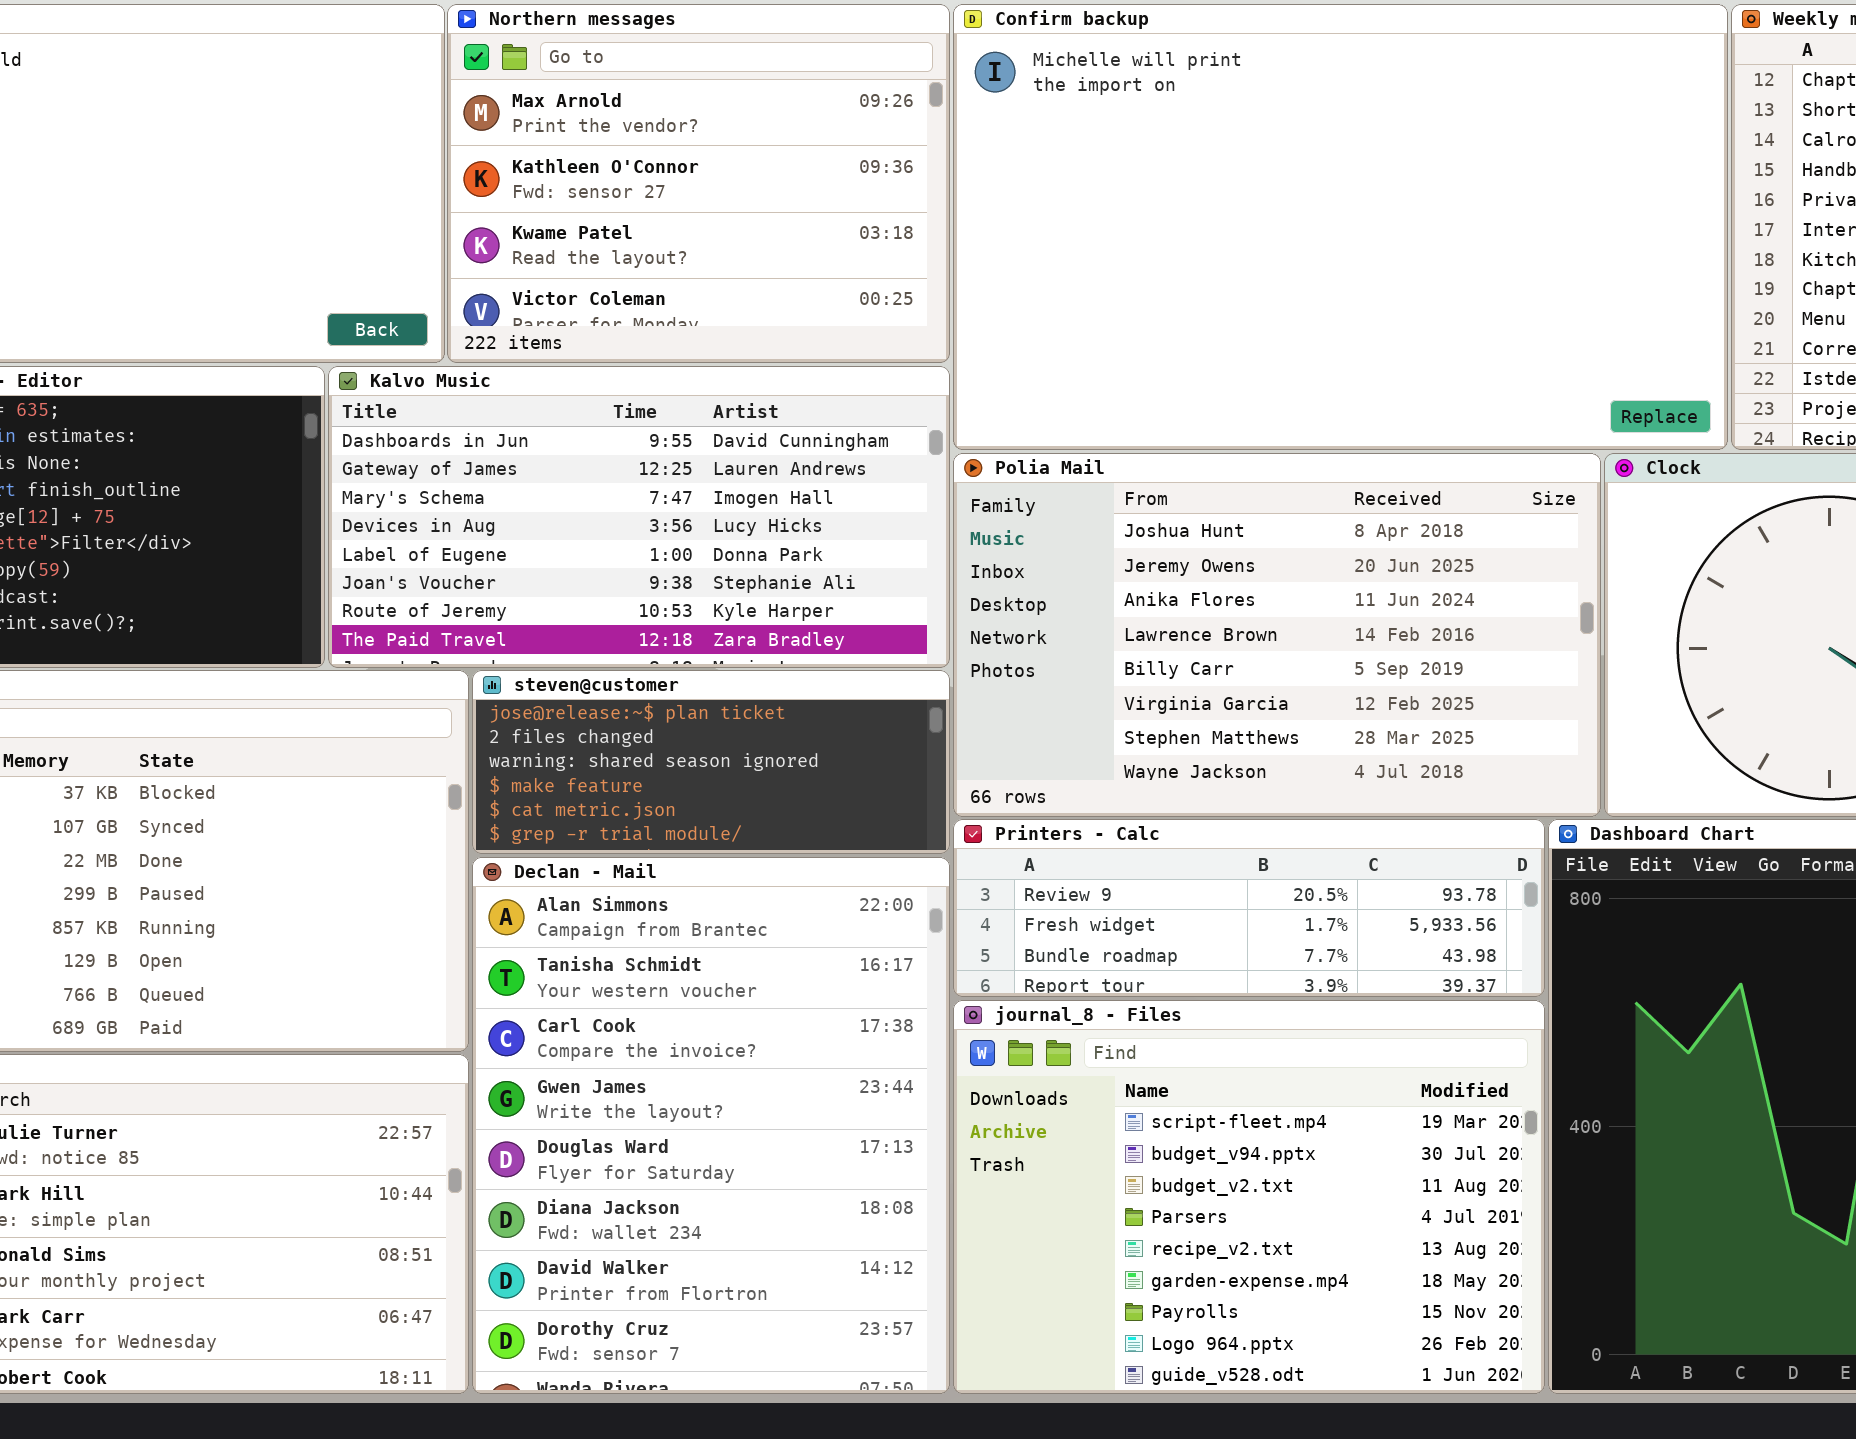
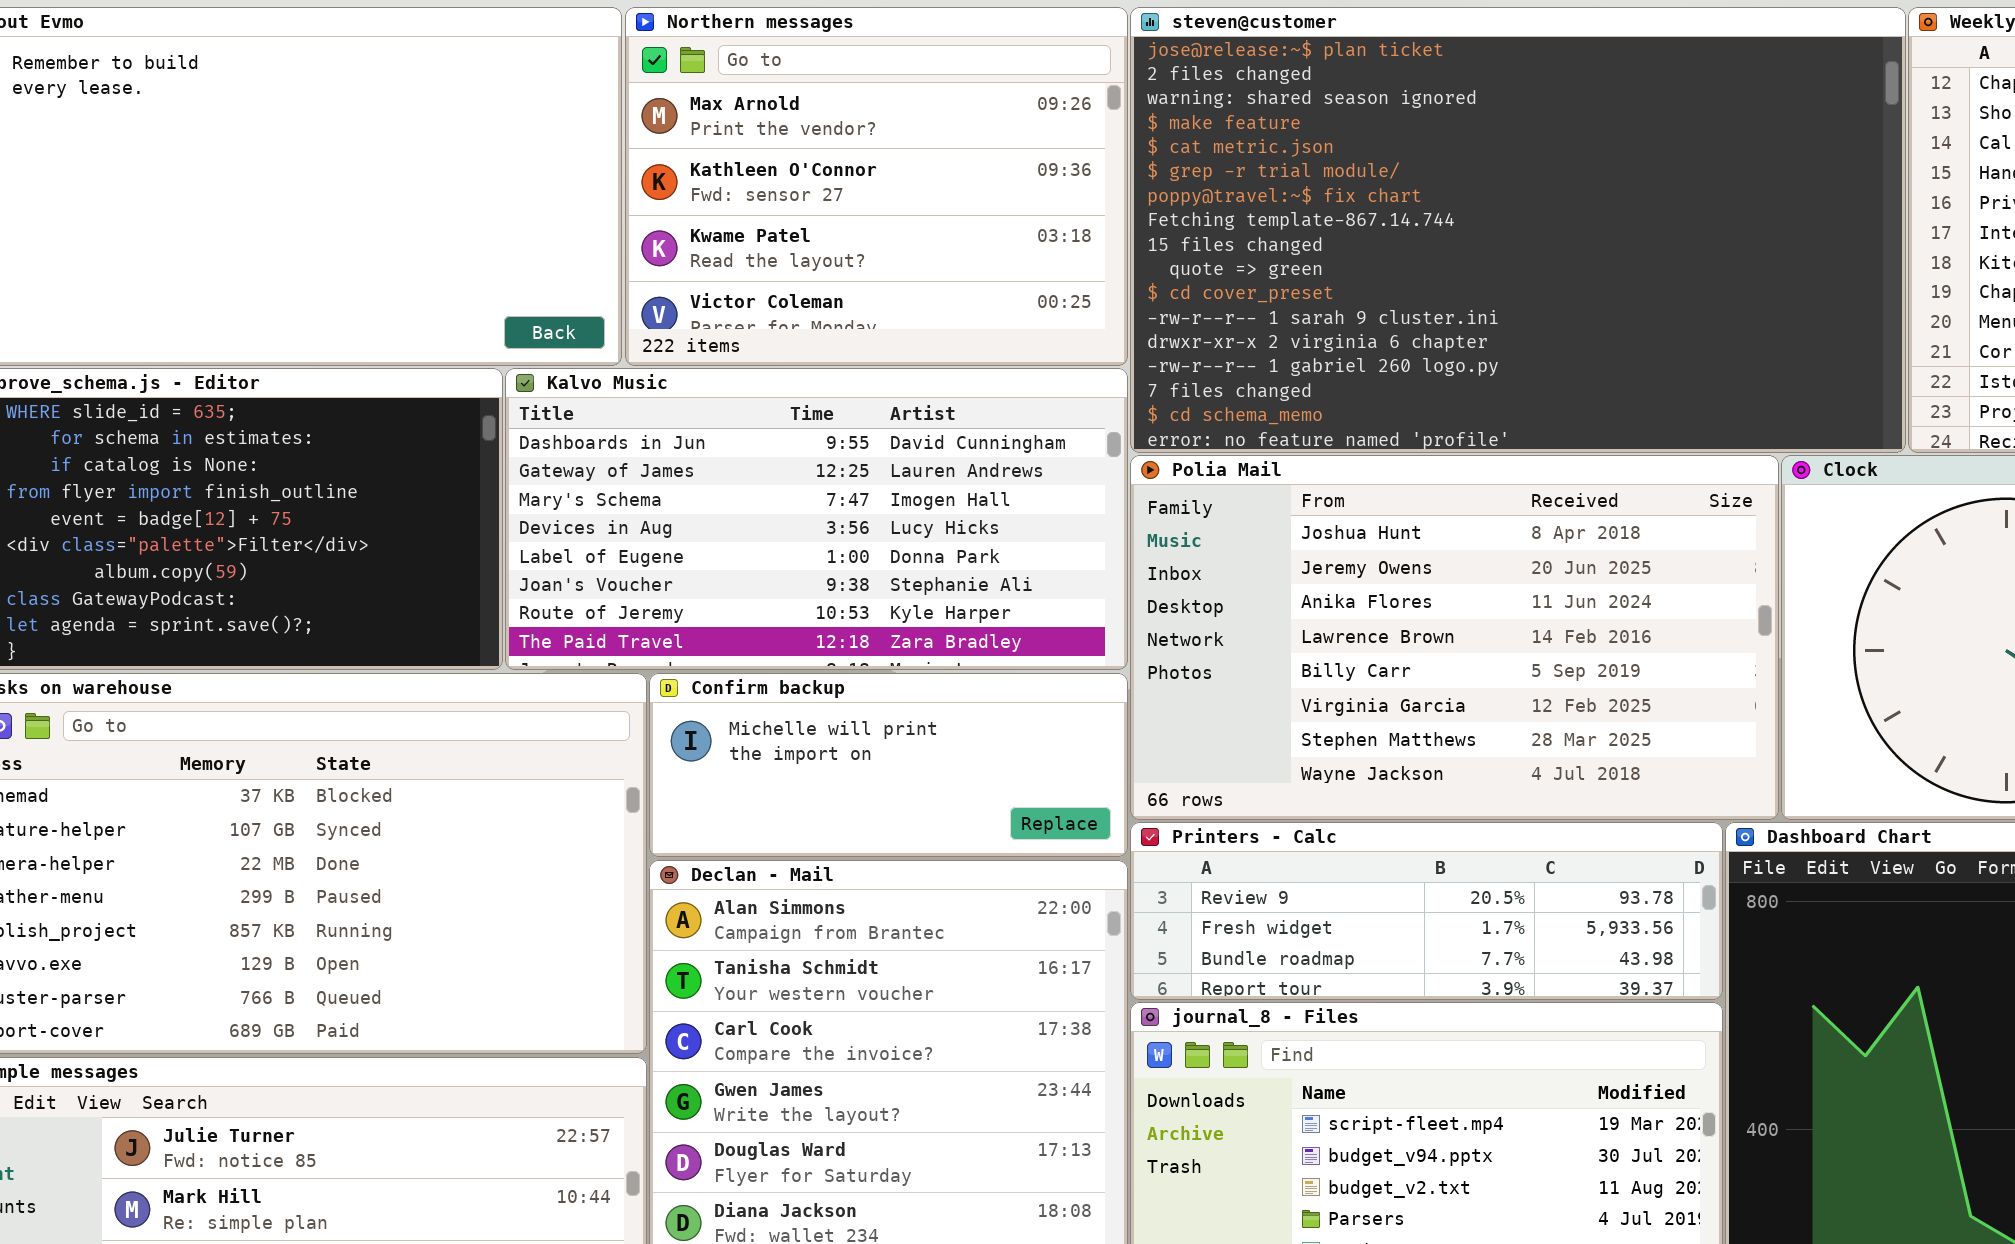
Confirm backup: [953,4,1728,450] -> [649,673,1128,857], moved, resized
steven@customer: [472,670,950,854] -> [1130,7,1906,453], moved, resized

